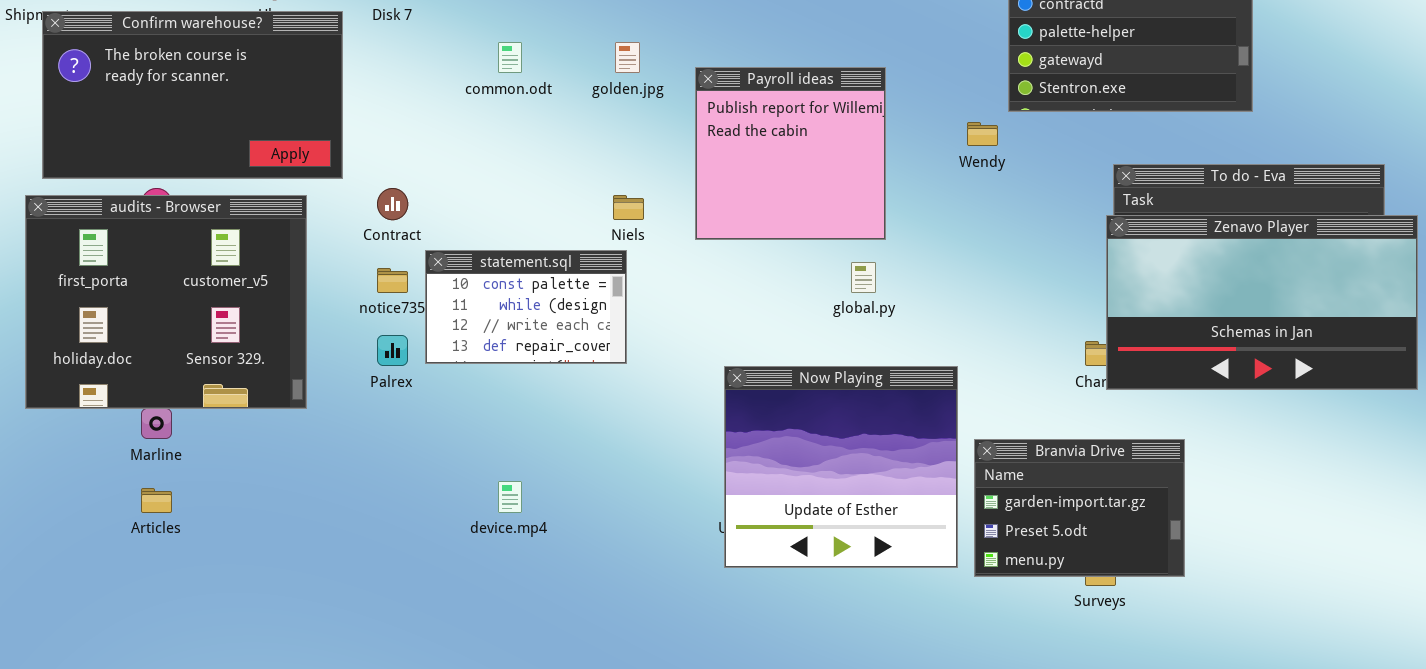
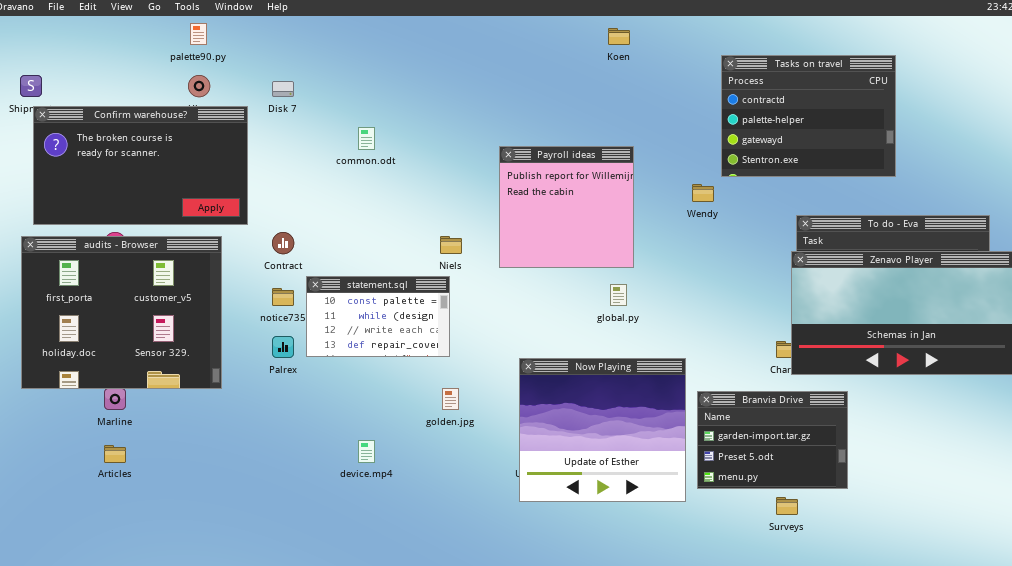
golden.jpg: [615,42,640,73] -> [442,388,459,410], moved
Branvia Drive: [974,439,1185,577] -> [697,391,848,489], moved

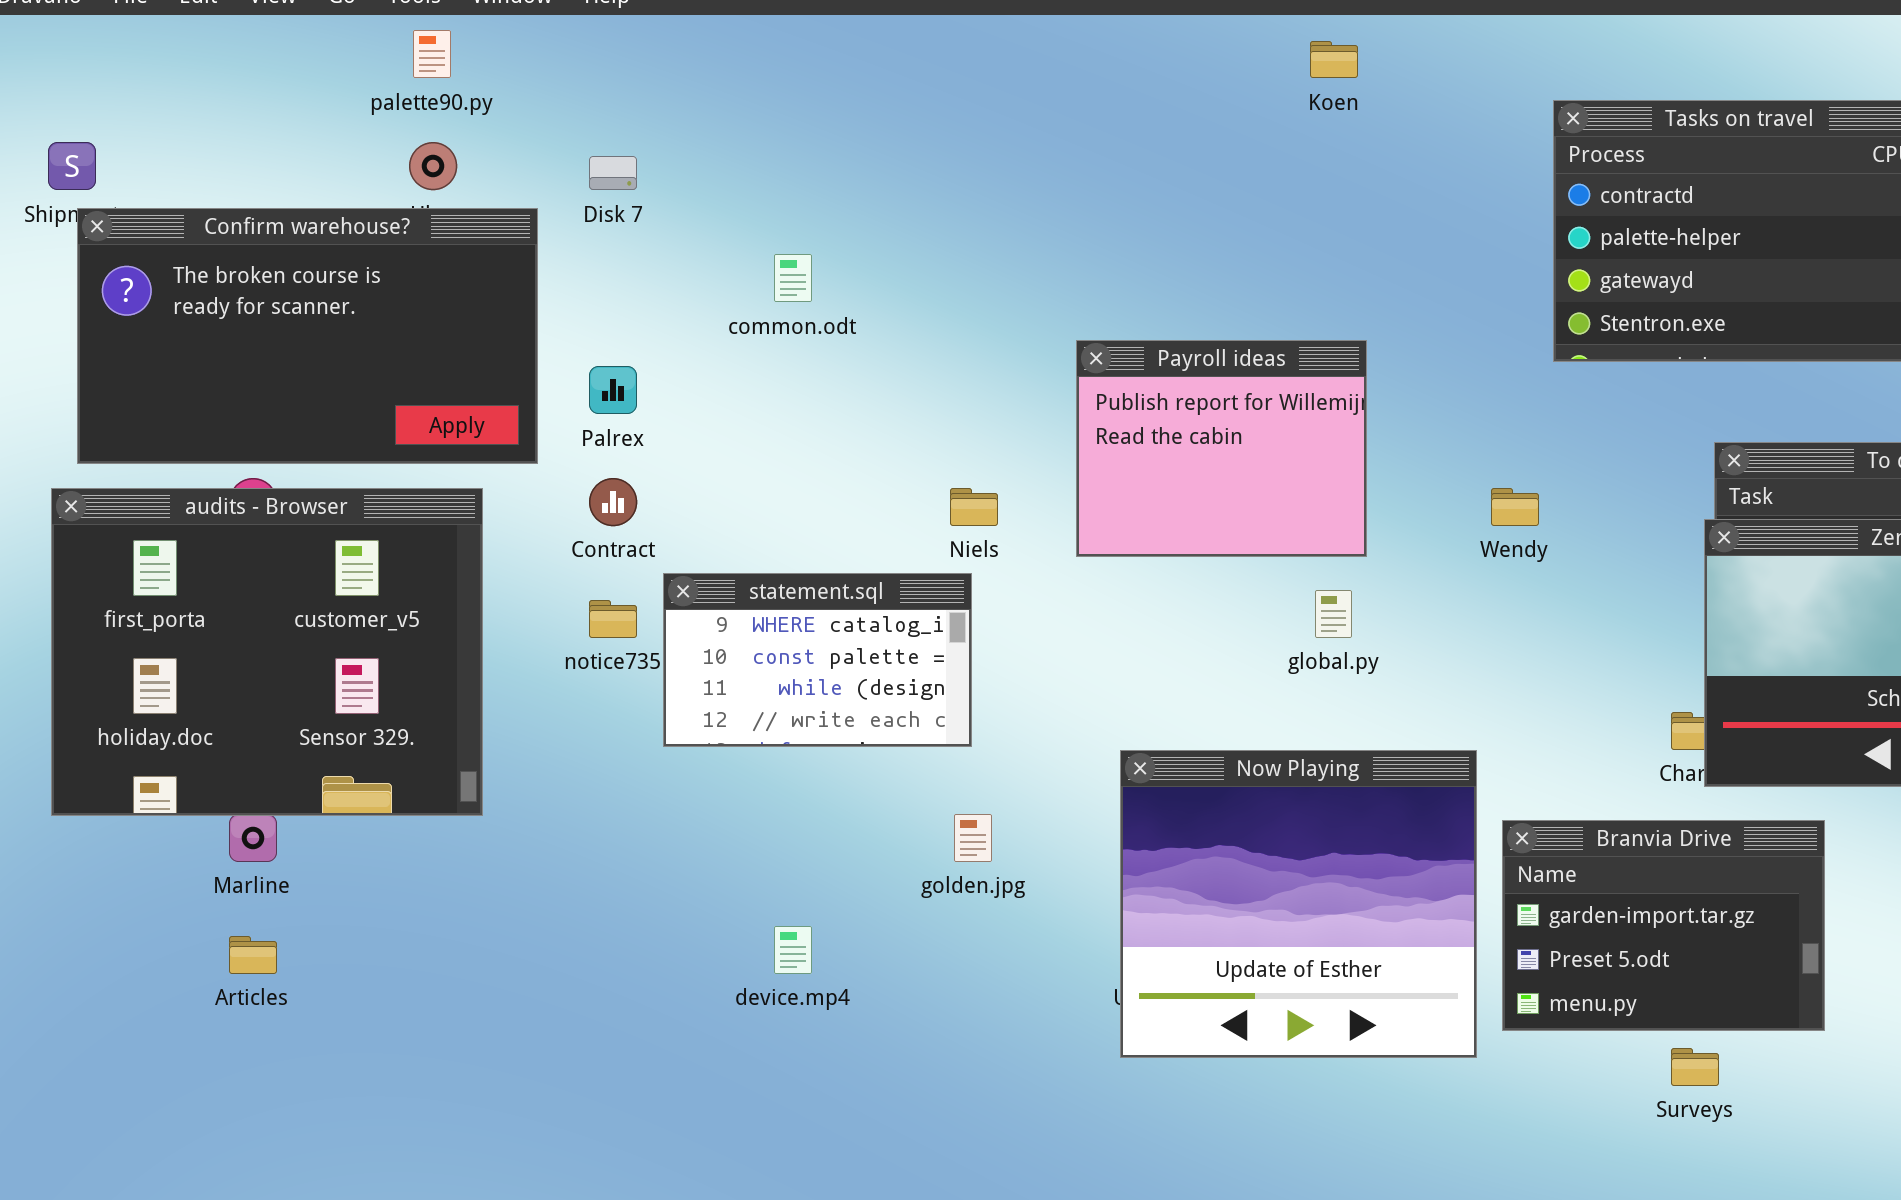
Payroll ideas: [499,146,634,268] -> [1076,340,1367,557], resized
Wendy: [692,184,714,202] -> [1491,488,1539,526], moved
statement.sql: [306,276,450,357] -> [663,573,972,747], scrolled up 1 row
Palrex: [272,336,294,358] -> [589,366,637,414], moved

